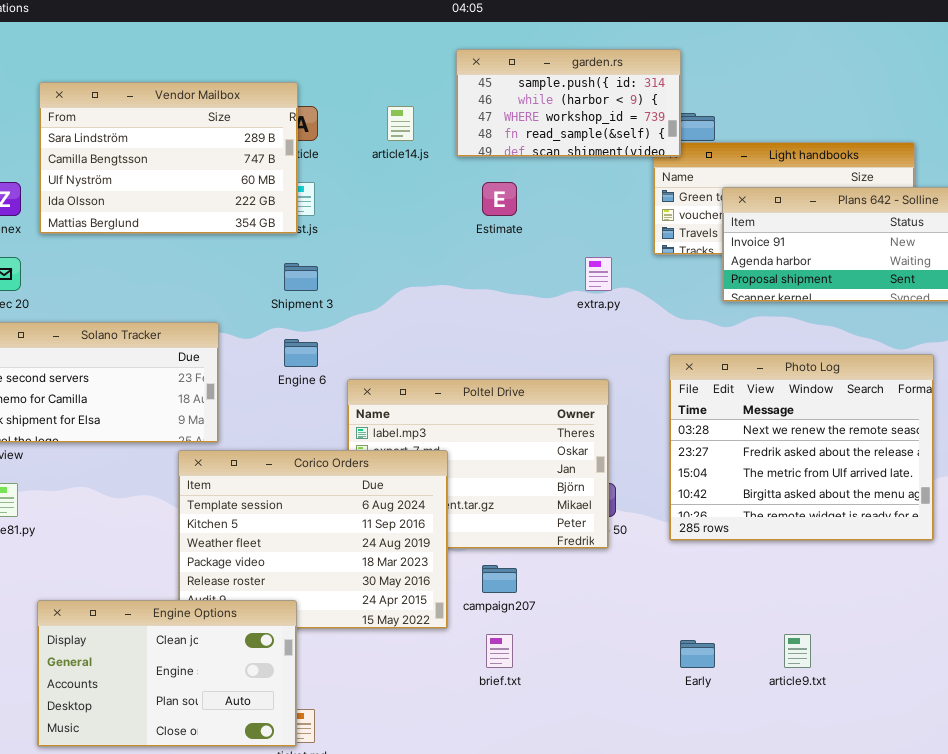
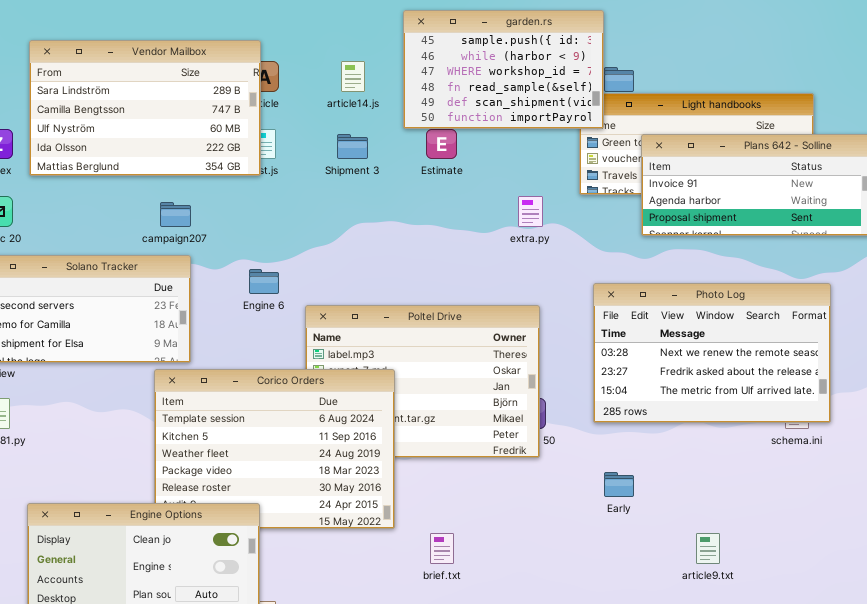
garden.rs: [456,49,681,157] -> [403,10,604,129], resized
Shipment 3: [284,263,318,291] -> [337,134,368,159], moved
Photo Log: [669,354,934,541] -> [593,283,831,423], resized
campaign207: [482,565,517,593] -> [160,202,191,227], moved
Early: [680,640,715,668] -> [604,472,634,497], moved

